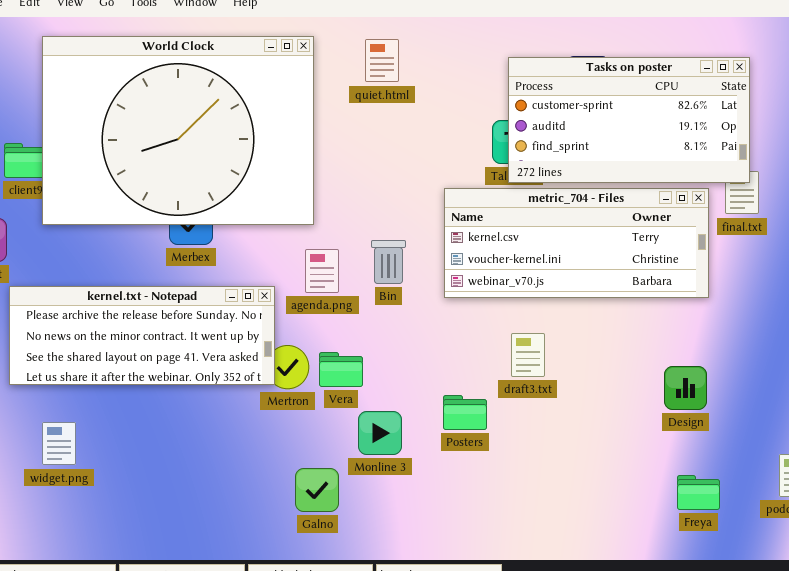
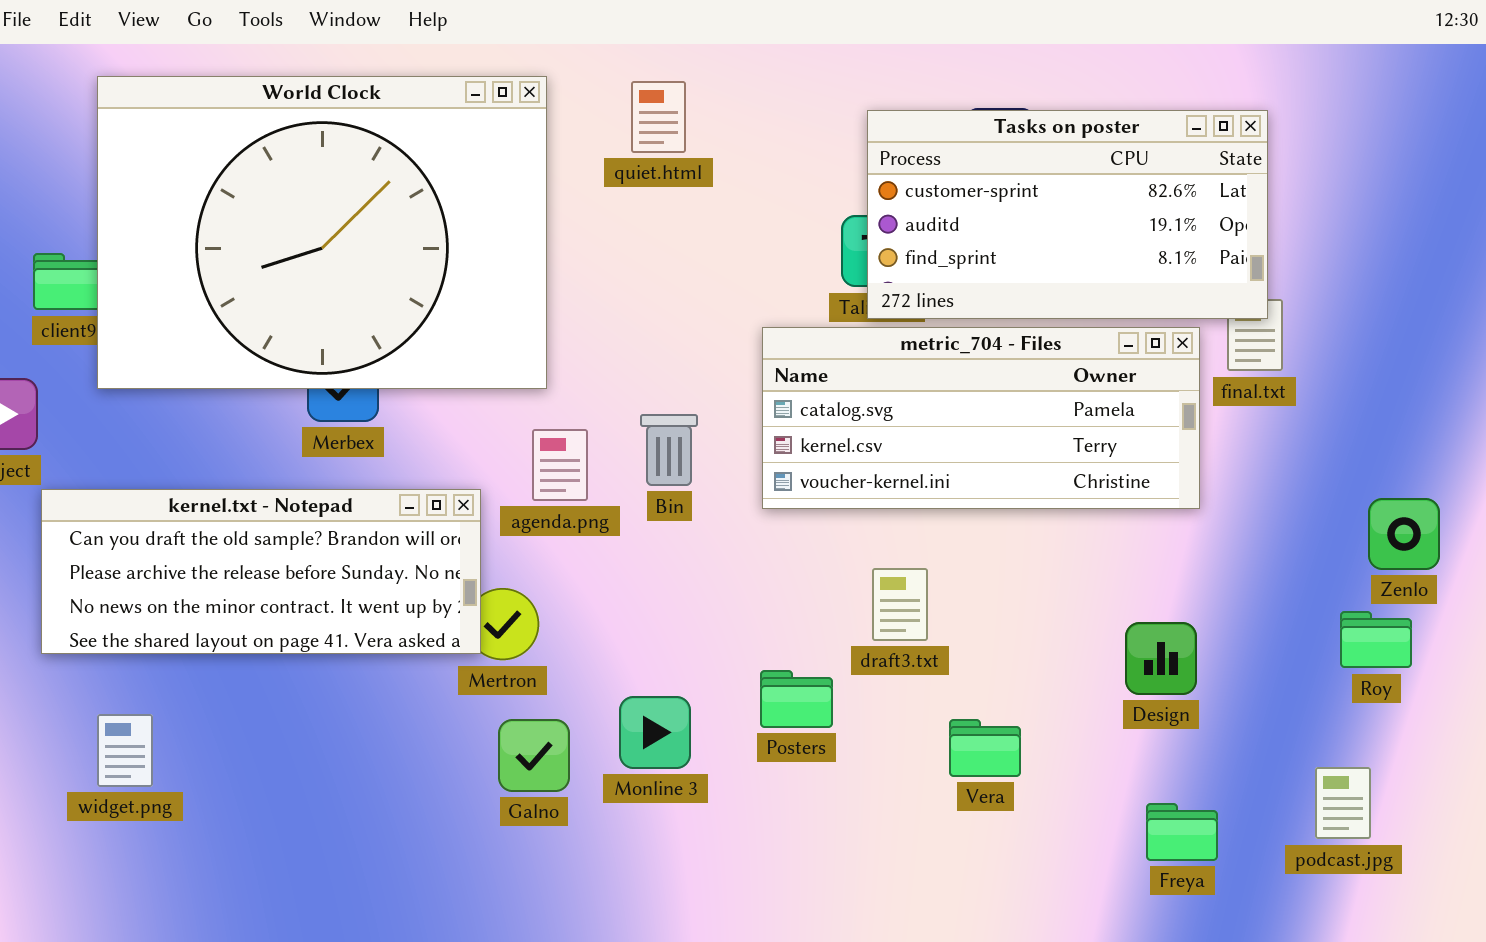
metric_704 - Files: [444,188,709,298] -> [762,327,1200,509], scrolled up 1 row
kernel.txt - Notepad: [9,286,275,385] -> [41,489,481,654], scrolled up 1 row
Vera: [319,352,363,387] -> [949,719,1021,777], moved
Galno: [295,468,339,512] -> [498,719,570,792], moved

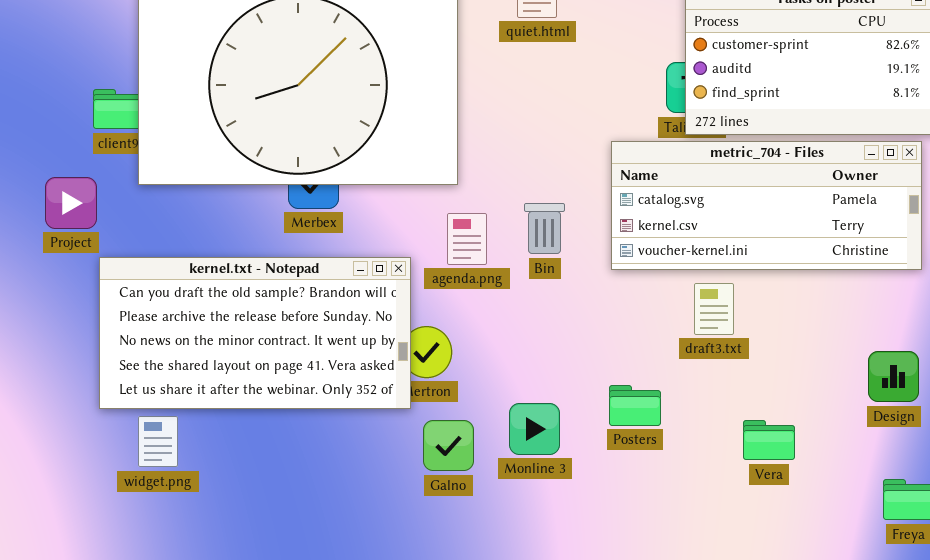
kernel.txt - Notepad: [41,489,481,654] -> [99,257,411,409], resized
draft3.txt: [872,568,928,641] -> [694,283,734,335], moved

